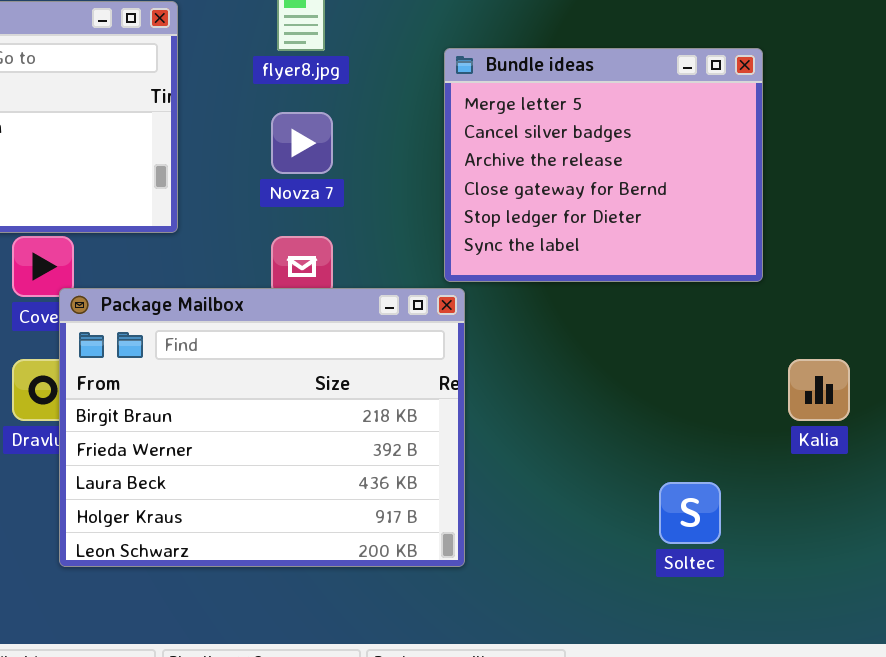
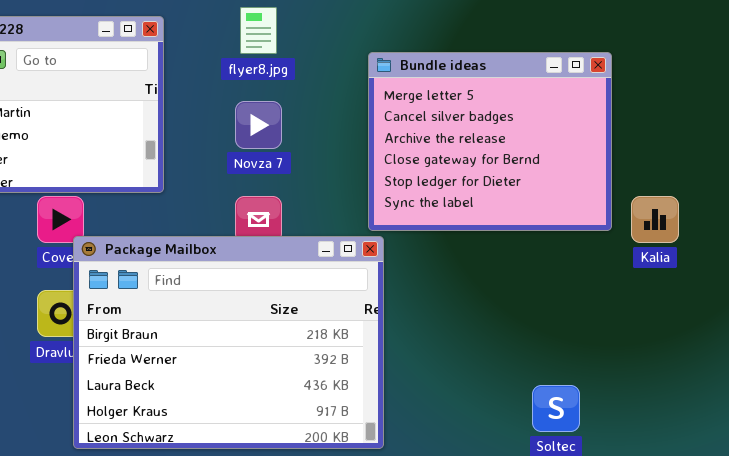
Kalia: [788,359,850,421] -> [631,196,679,243], moved

